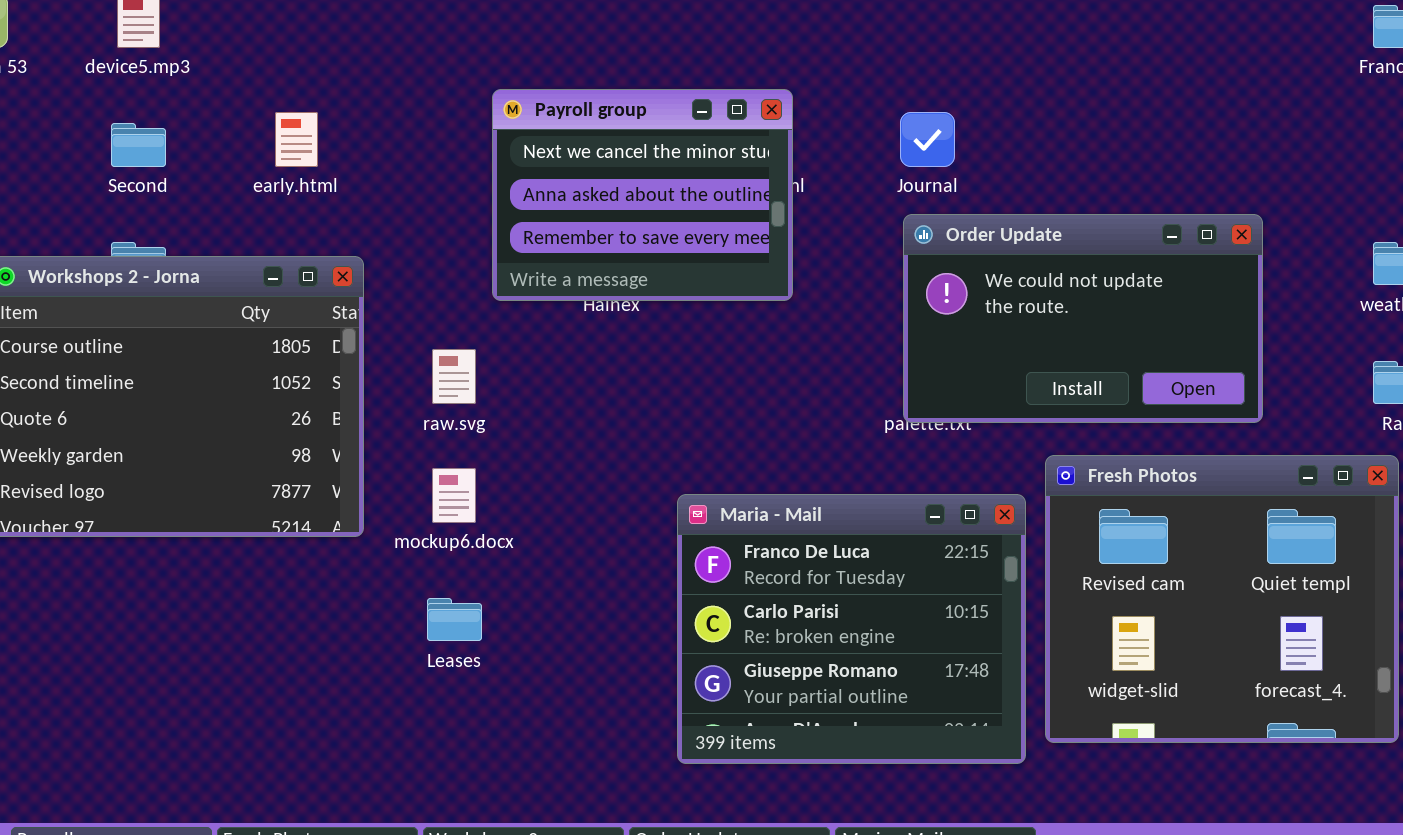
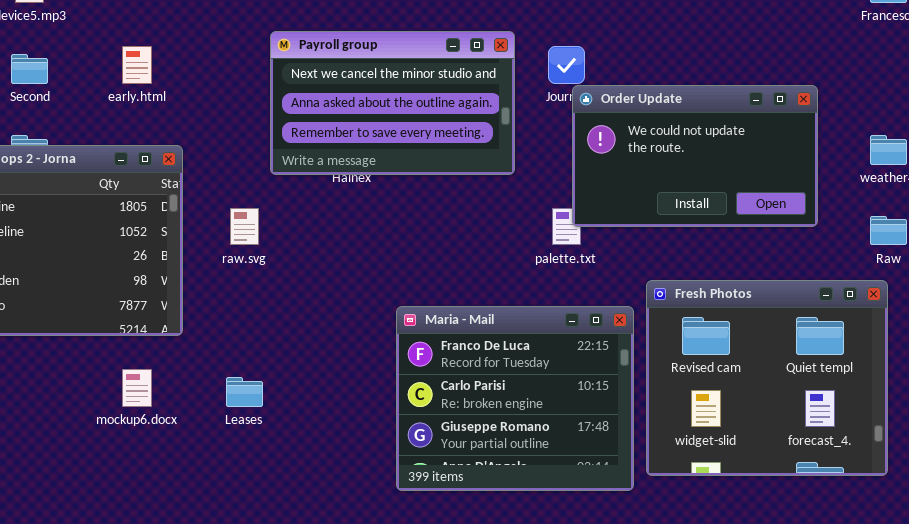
Payroll group: [492,89,793,301] -> [270,31,515,175], resized
Order Update: [903,214,1263,423] -> [572,85,818,227], moved
mockup6.docx: [432,468,476,523] -> [122,369,152,407], moved

